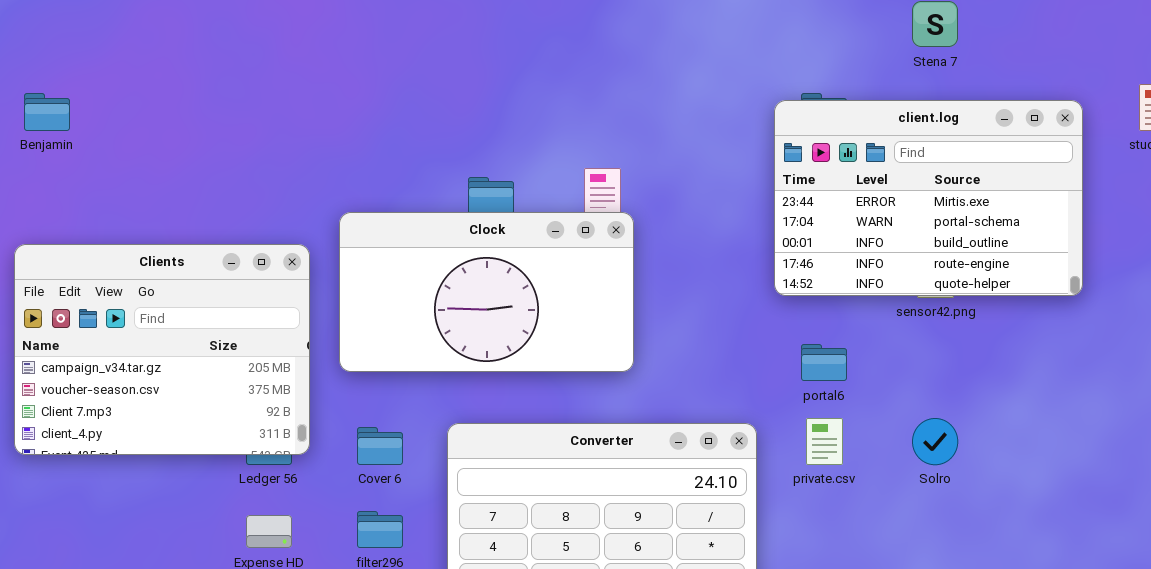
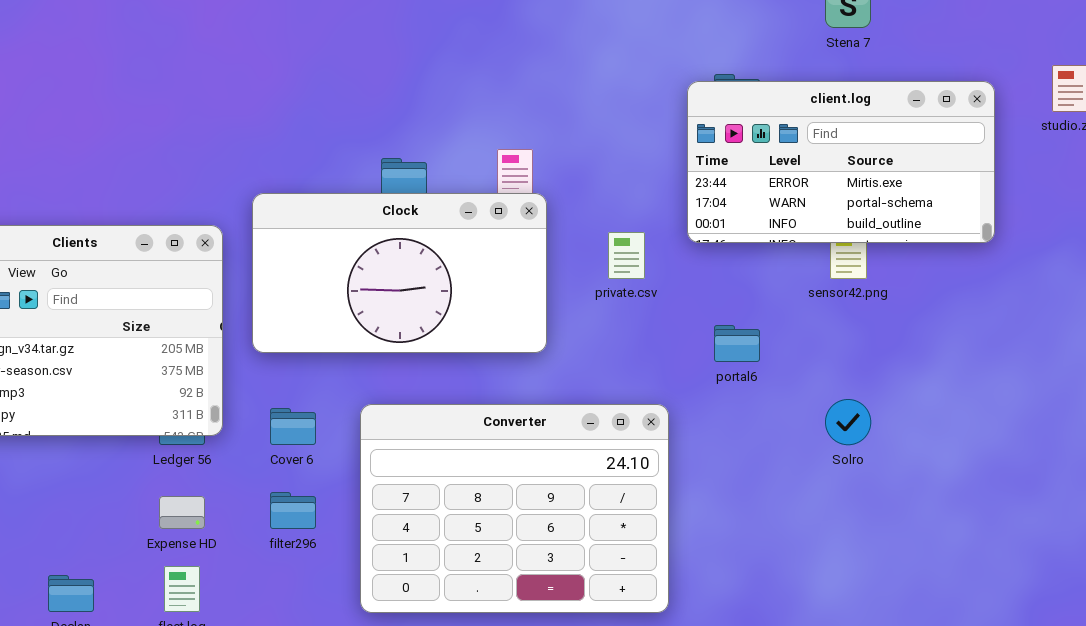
client.log: [774,100,1083,296] -> [687,81,995,243], resized
private.csv: [806,418,843,465] -> [608,232,645,279], moved

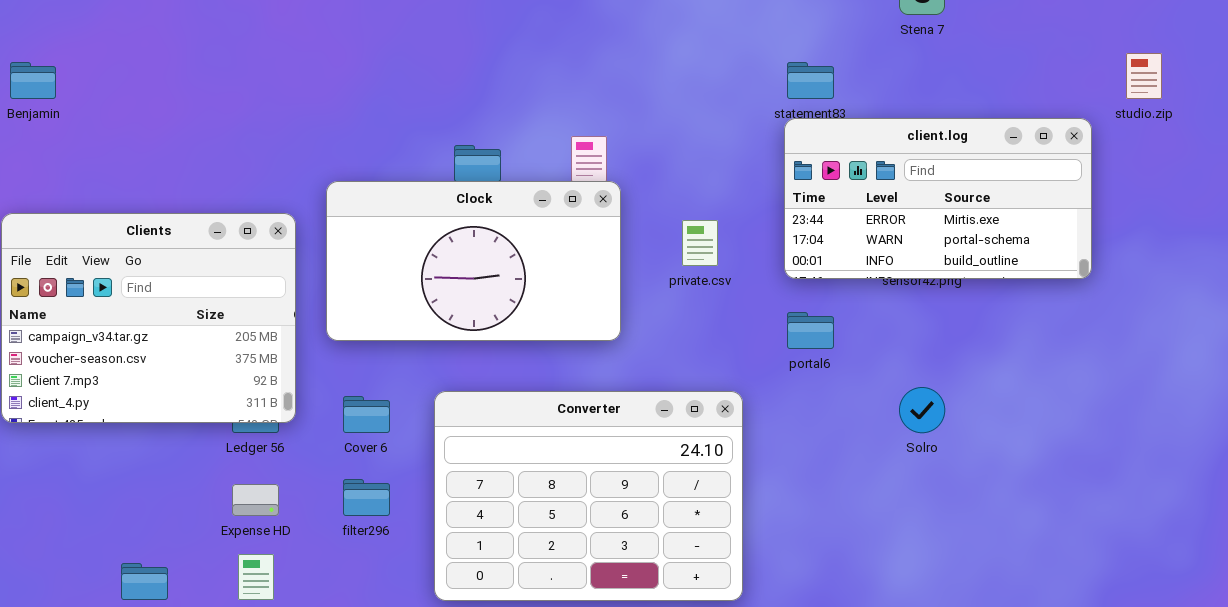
client.log: [687,81,995,243] -> [784,118,1092,279], moved

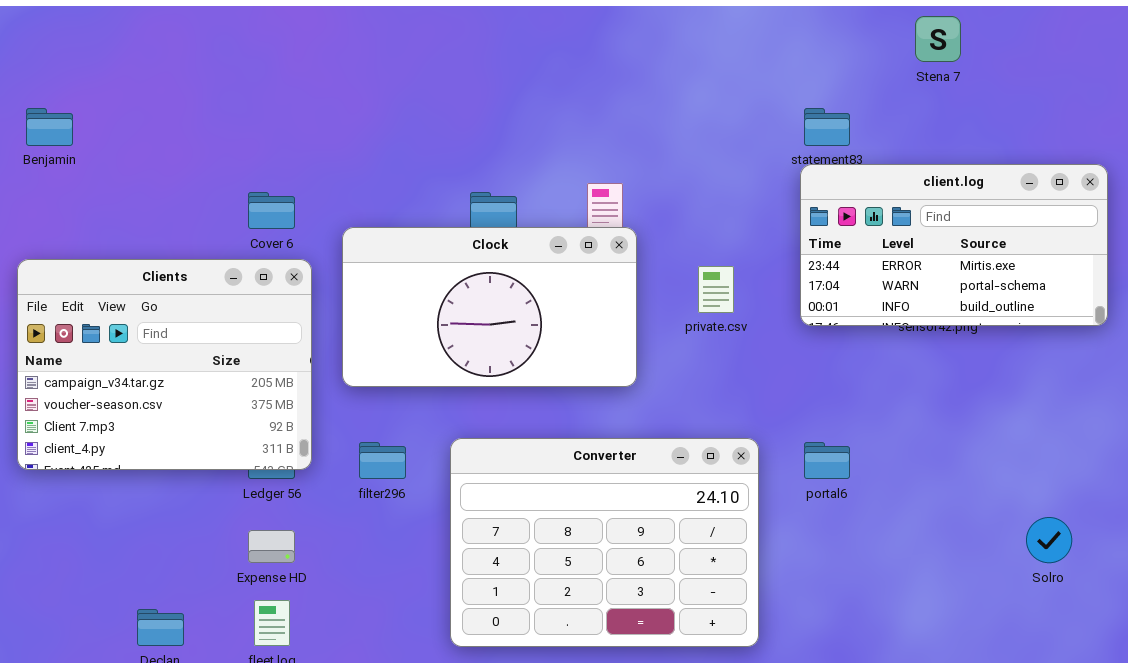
portal6: [787,312,834,349] -> [804,442,850,479], moved
Solro: [899,387,945,433] -> [1026,517,1072,563], moved
Cover 6: [343,396,390,433] -> [248,192,295,229], moved
filter296: [343,479,390,516] -> [359,442,406,479], moved

